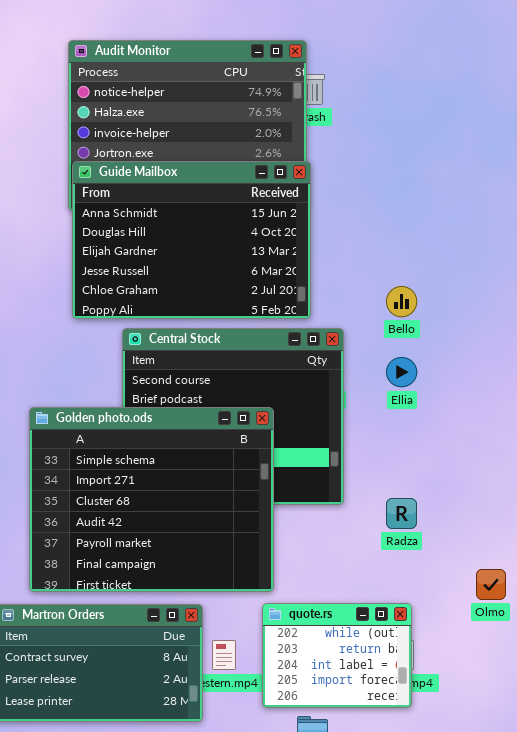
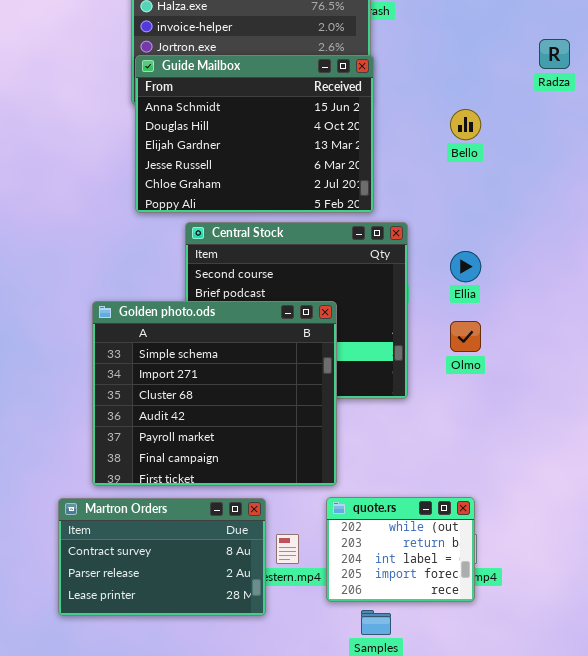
Bello: [386,286,417,317] -> [450,109,481,140], moved
Radza: [386,498,417,529] -> [539,39,570,69], moved
Olmo: [476,569,506,600] -> [450,321,481,352], moved

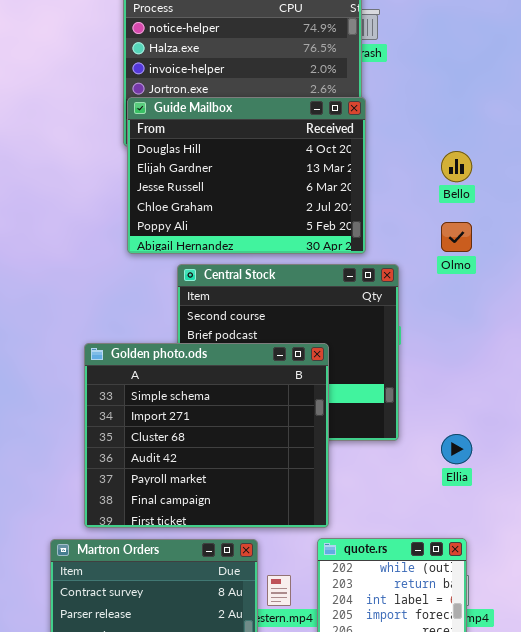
Guide Mailbox: [135,55,374,213] -> [127,97,366,254], scrolled down 1 row
Ellia: [450,251,481,282] -> [441,434,472,464], moved
Olmo: [450,321,481,352] -> [441,222,472,252], moved

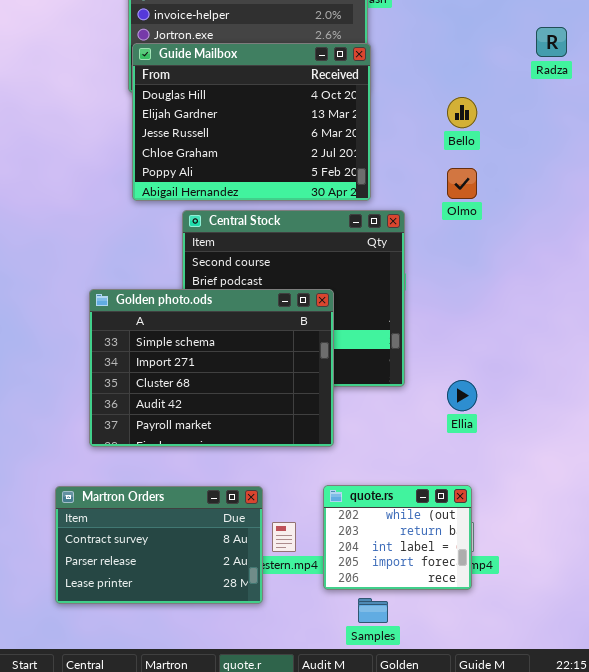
Golden photo.ods: [84,343,329,528] -> [89,289,334,447], resized

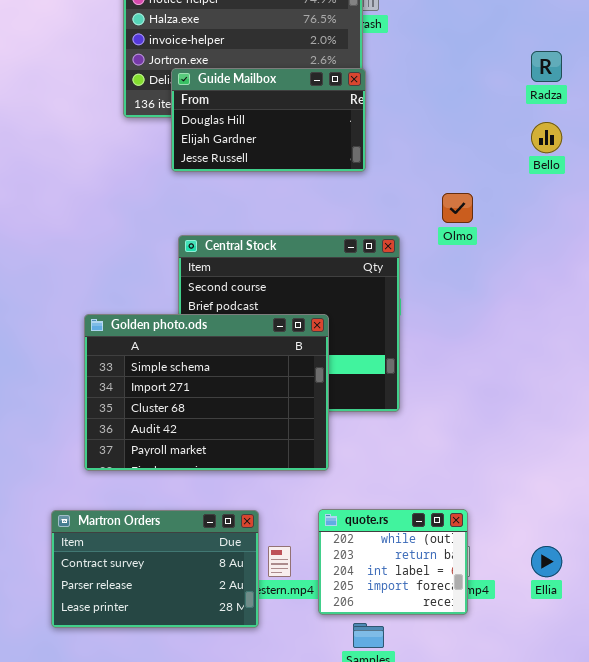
Guide Mailbox: [132,43,371,201] -> [171,68,366,172], resized
Bello: [447,97,477,128] -> [531,122,562,153], moved
Ellia: [447,380,477,411] -> [531,546,562,577], moved

